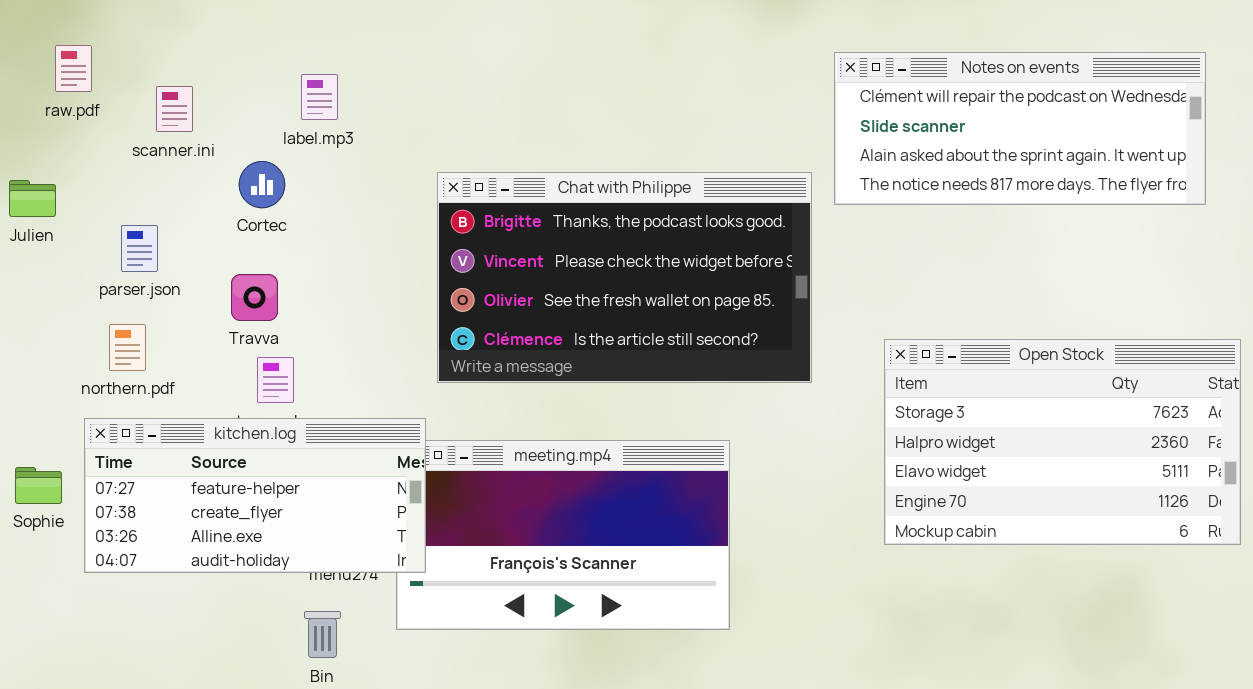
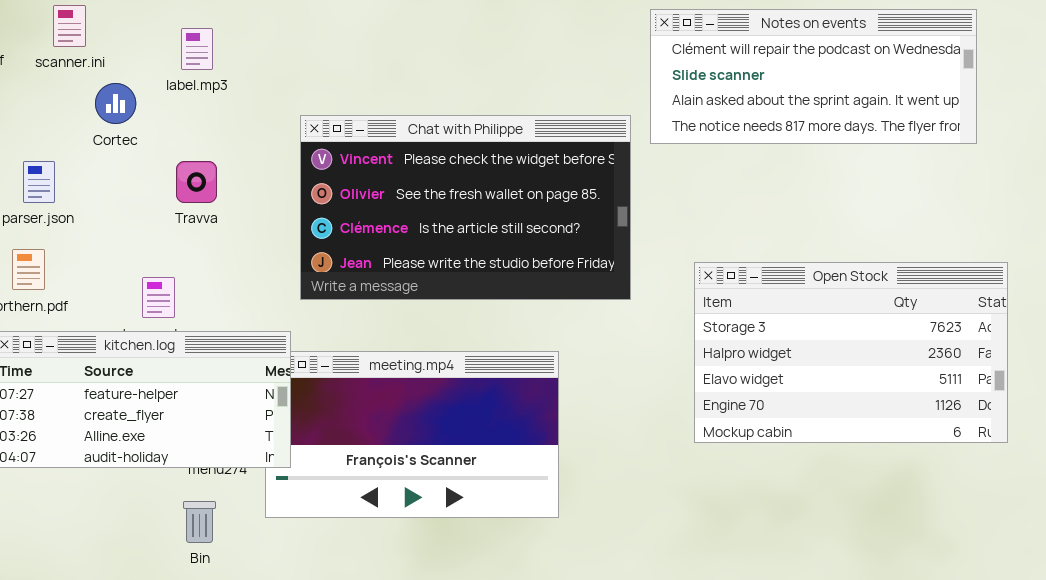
scanner.ini: [156,86,193,132] -> [53,5,86,47], moved
Cortec: [239,161,285,208] -> [95,83,136,124], moved
Chat with Philippe: [437,172,812,383] -> [300,115,631,300], scrolled down 1 row
Travva: [231,274,278,321] -> [176,161,217,203], moved

